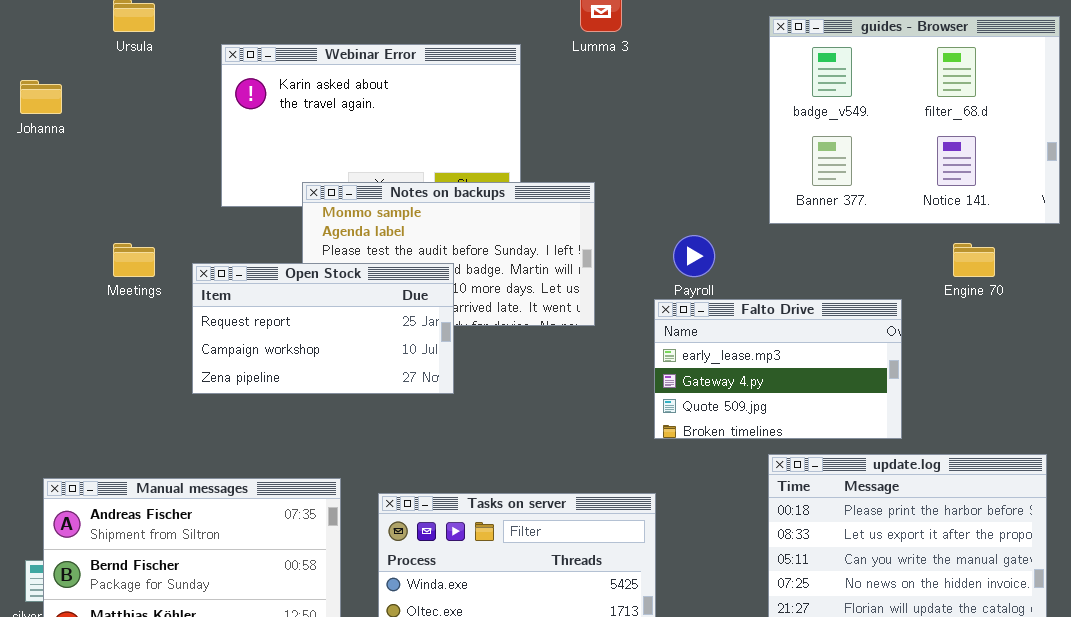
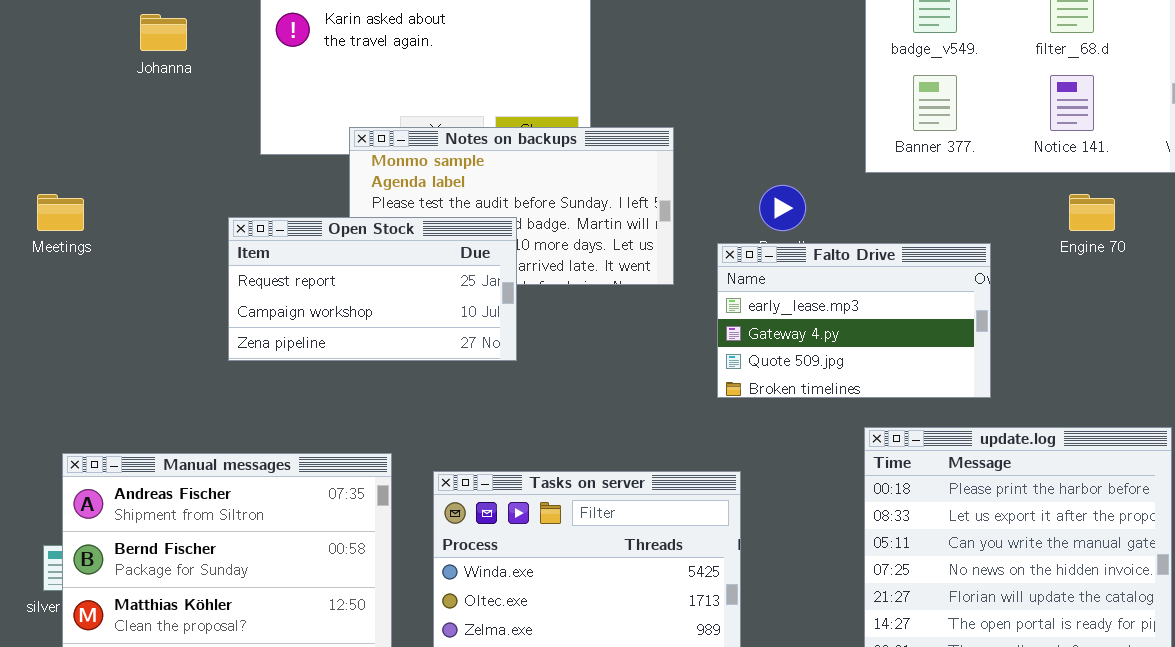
Johanna: [20,80,62,114] -> [140,14,187,51], moved
Meetings: [113,243,155,277] -> [37,194,84,231], moved
Falto Drive: [654,299,902,439] -> [717,243,991,398], moved

